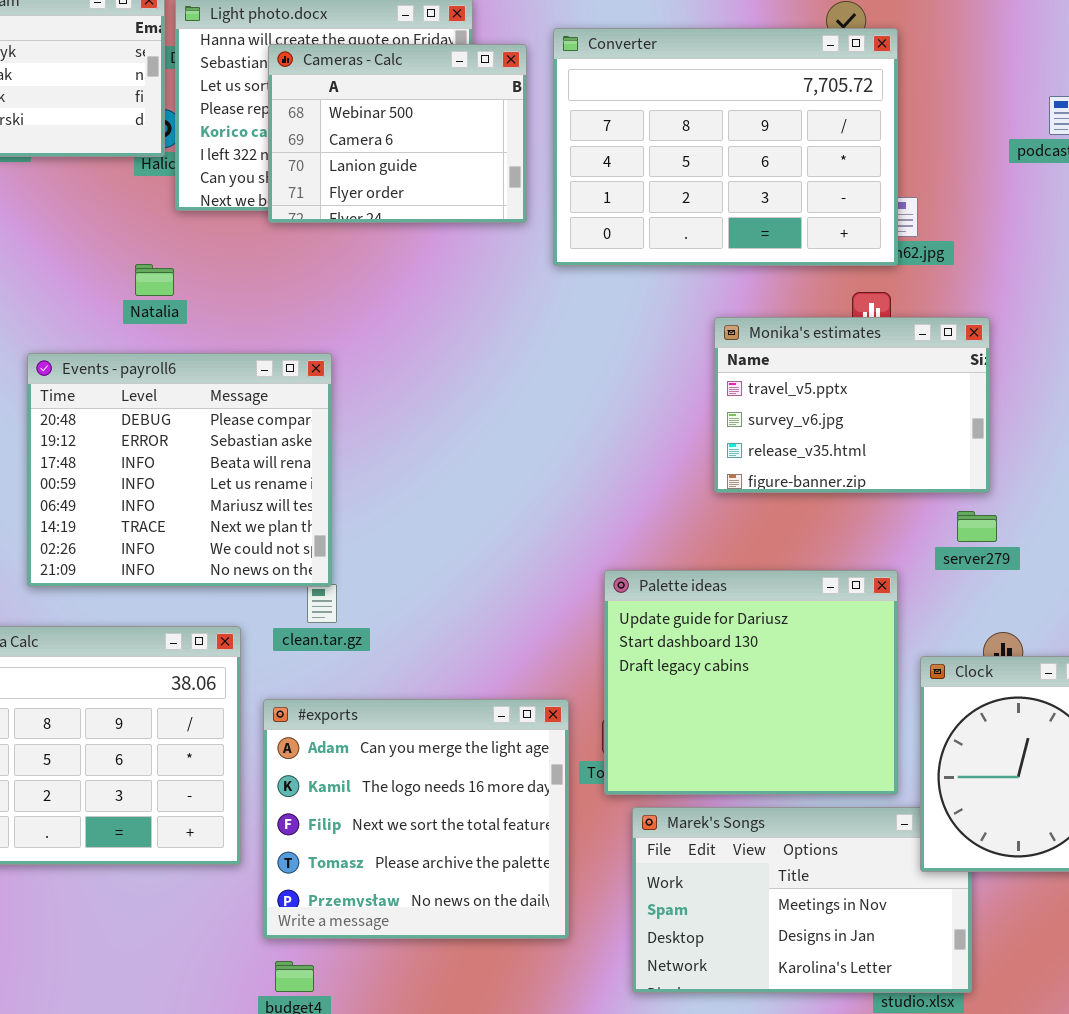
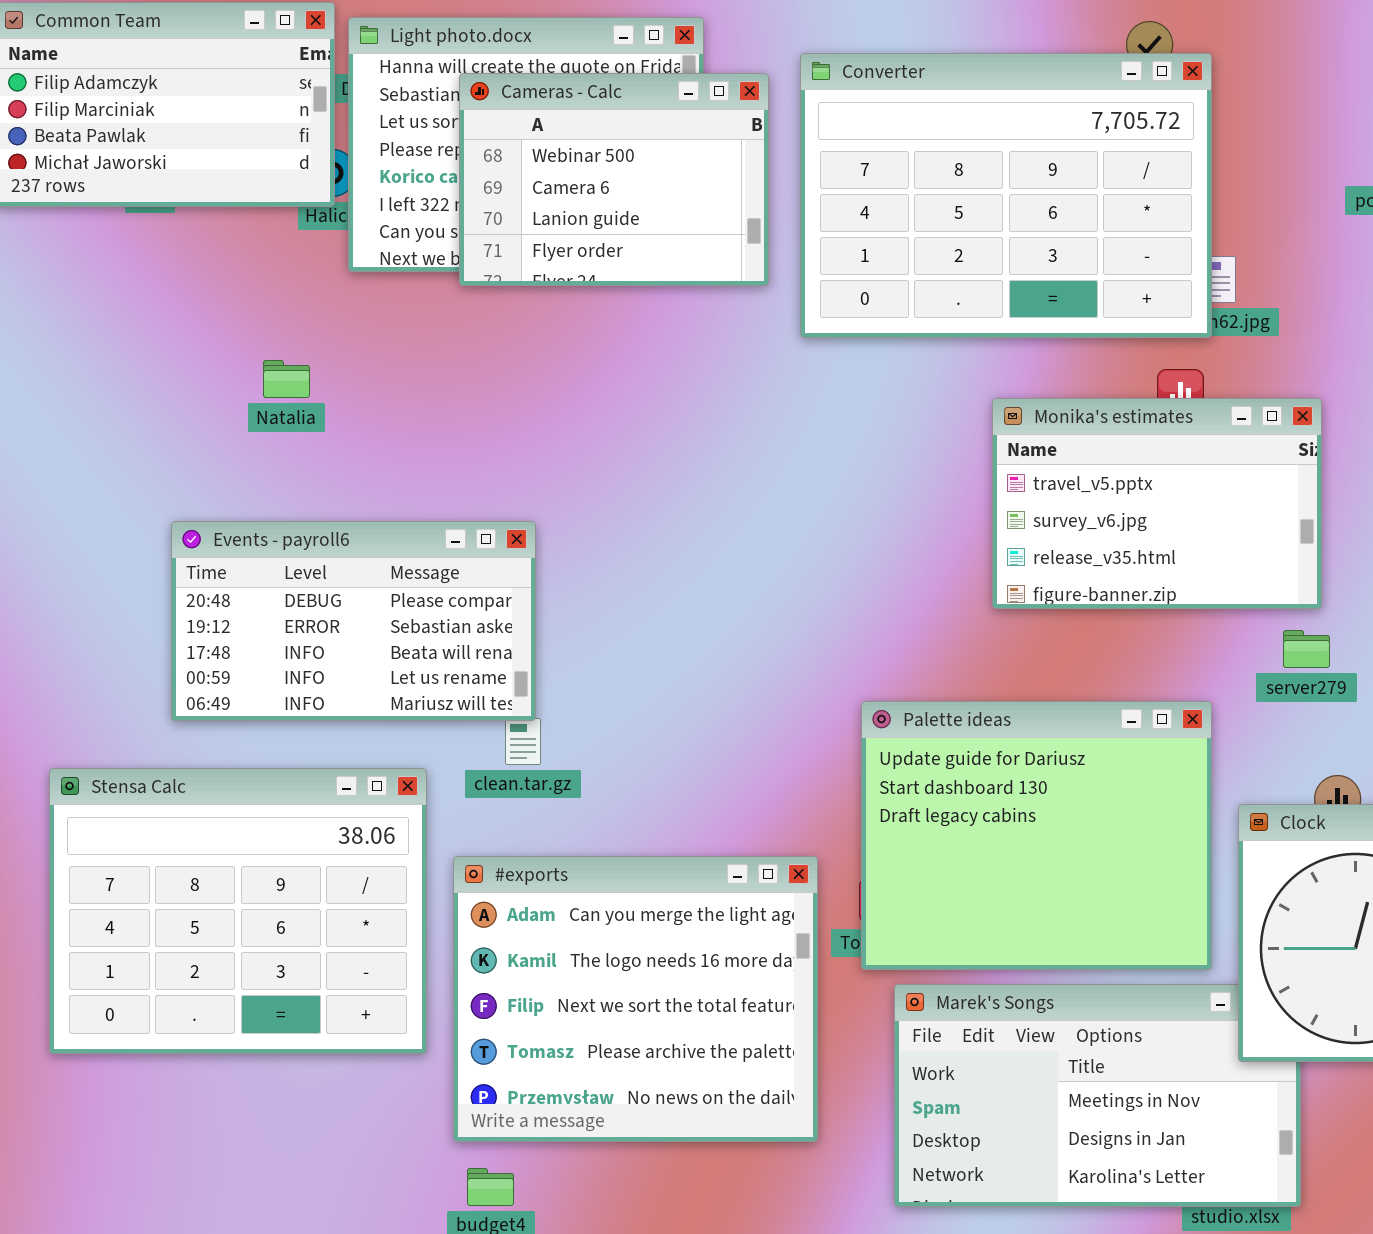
Natalia: [135,264,174,296] -> [263,360,310,398], moved
Events - payroll6: [27,353,332,587] -> [171,521,536,721], resized

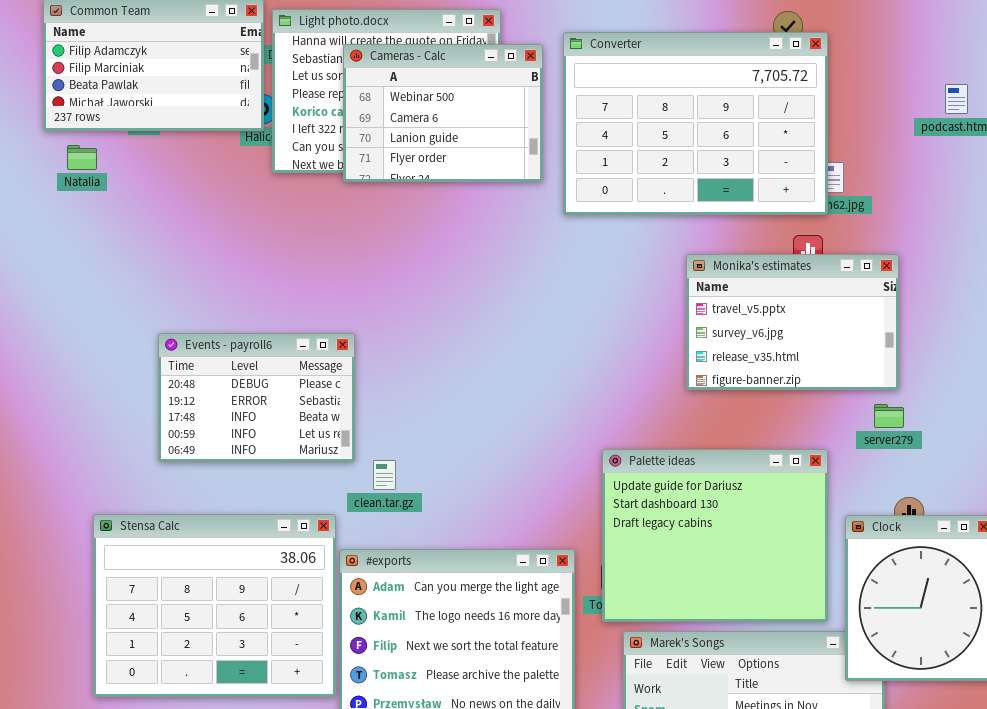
Natalia: [263,360,310,398] -> [67,145,97,170], moved
Events - payroll6: [171,521,536,721] -> [158,333,355,462], resized
Stensa Calc: [49,768,427,1054] -> [93,514,336,697], moved

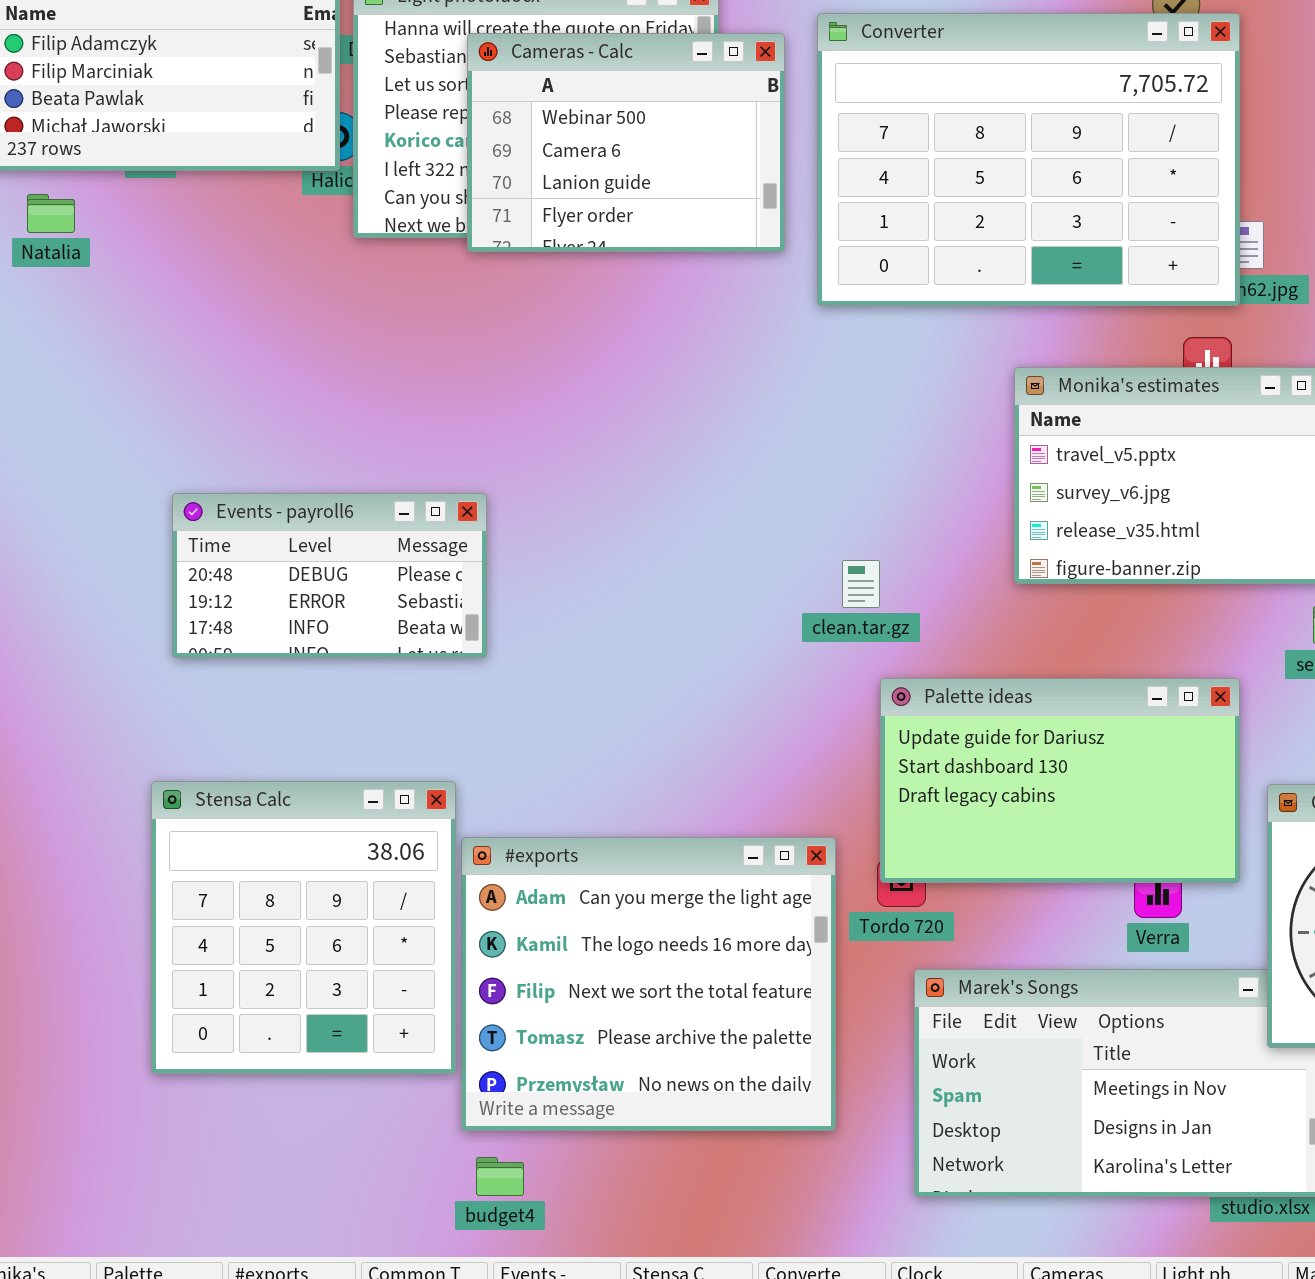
Events - payroll6: [158,333,355,462] -> [172,493,487,658], resized
Palette ideas: [602,449,828,622] -> [880,678,1240,883], resized
clean.tar.gz: [373,460,396,490] -> [842,560,880,608], moved
Stensa Calc: [93,514,336,697] -> [151,781,456,1074], resized

